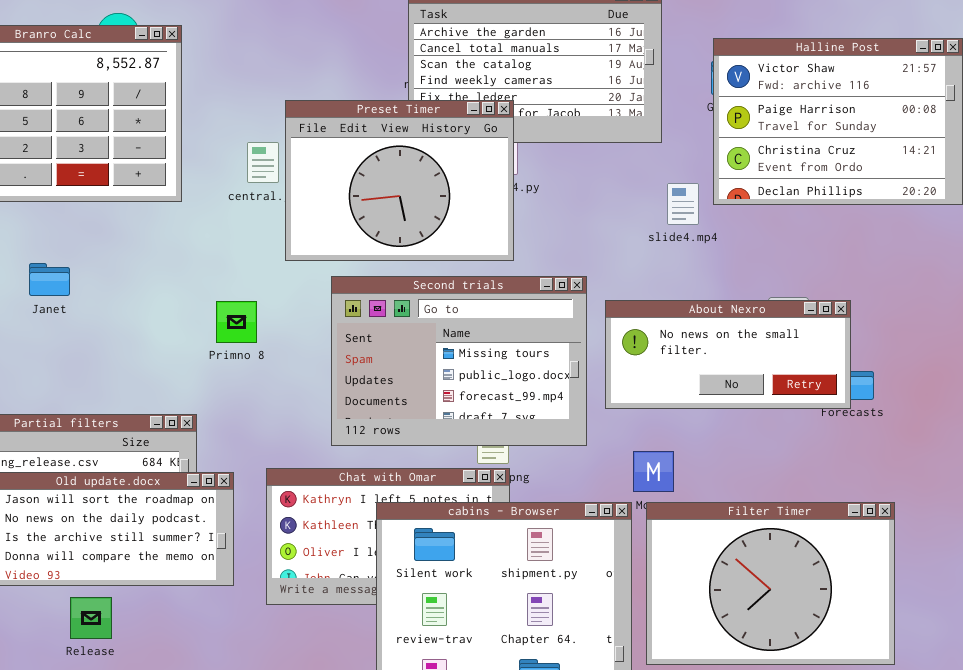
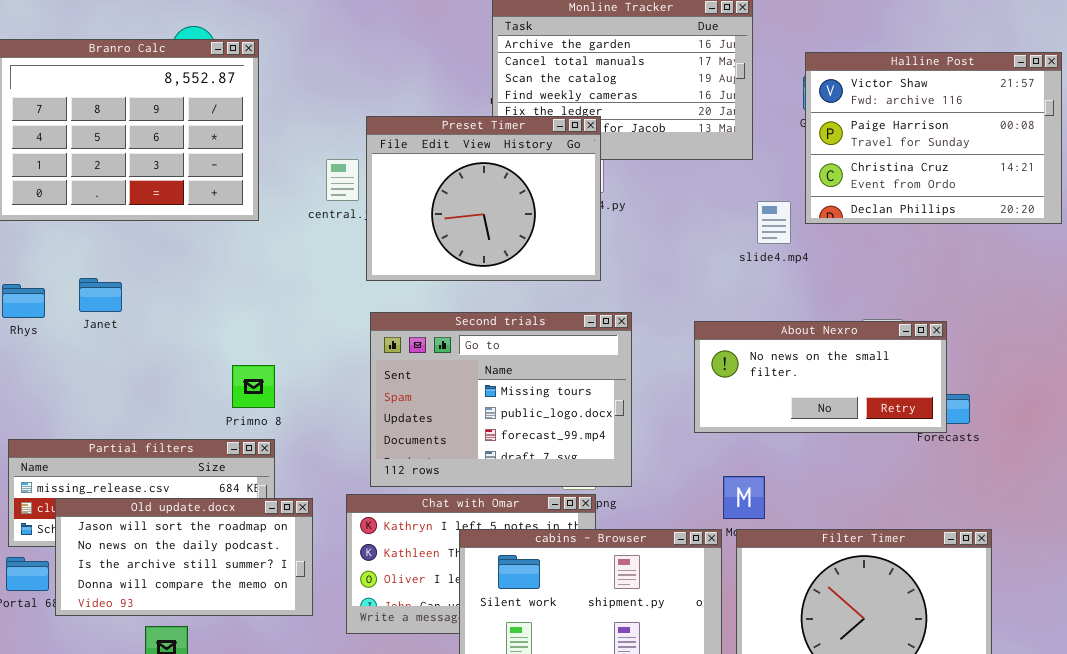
Janet: [29,263,70,296] -> [79,278,122,312], moved
Second trials: [331,276,587,446] -> [370,312,632,487], moved
Primno 8: [216,301,257,343] -> [232,365,275,408], moved

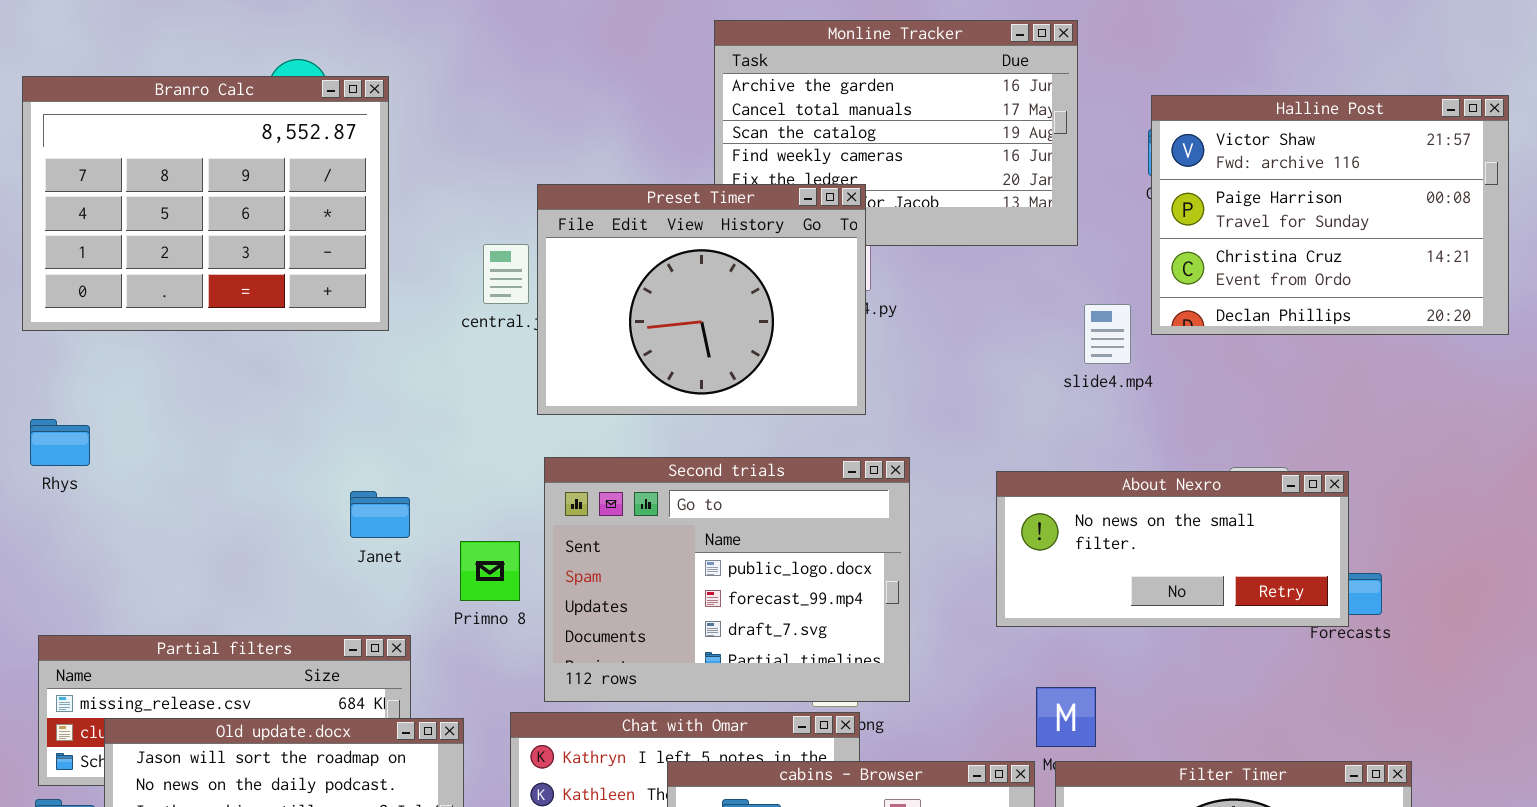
Janet: [79,278,122,312] -> [350,491,410,538], moved
Second trials: [370,312,632,487] -> [544,457,910,702], scrolled down 1 row
Primno 8: [232,365,275,408] -> [460,541,520,601], moved

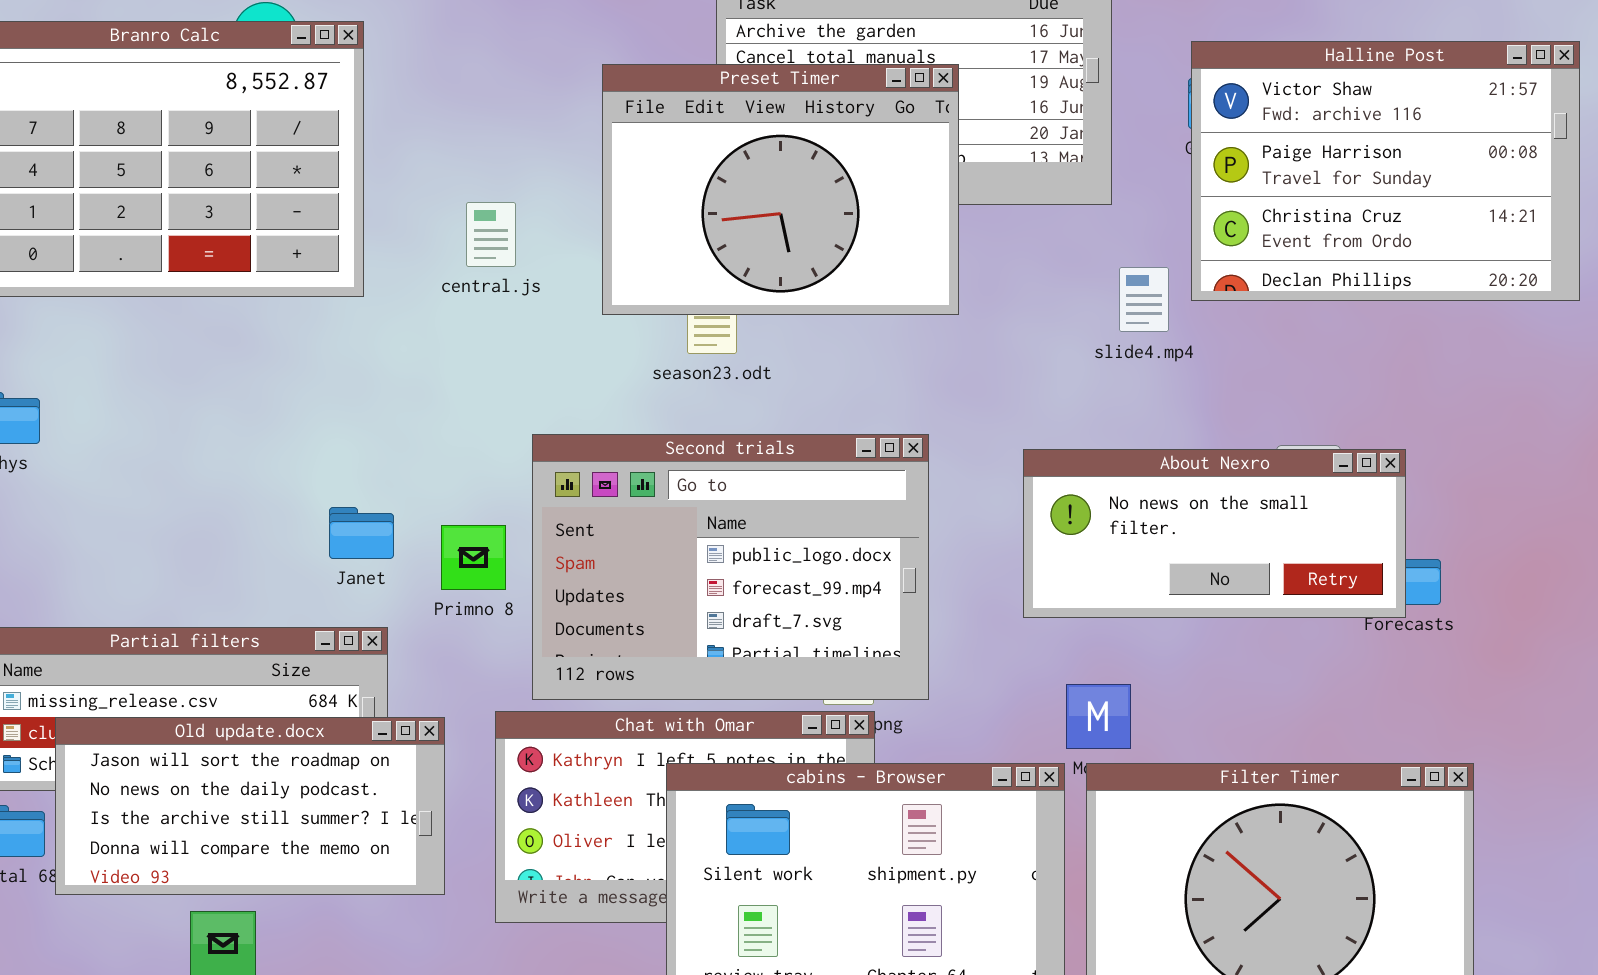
Preset Timer: [537,184,866,415] -> [602,64,959,315], moved
Janet: [350,491,410,538] -> [329,507,394,559], moved

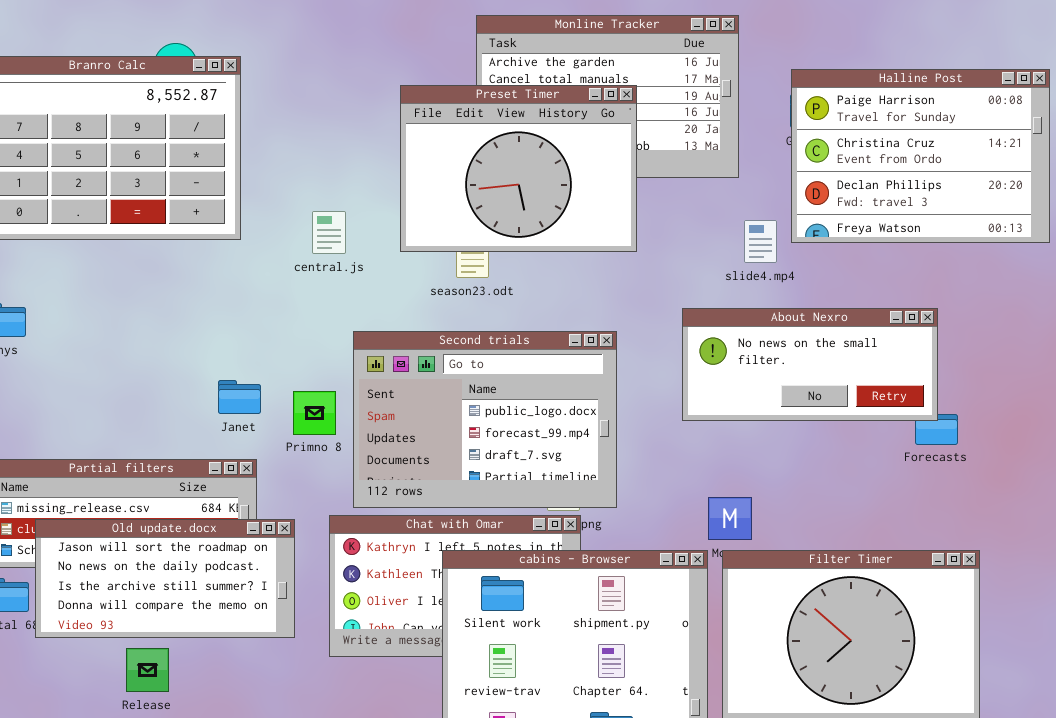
Halline Post: [1191,41,1580,301] -> [791,69,1050,243], scrolled down 1 row
central.js: [466,202,516,267] -> [312,211,346,254], moved
About Nexro: [1023,449,1406,618] -> [682,308,938,421], moved

